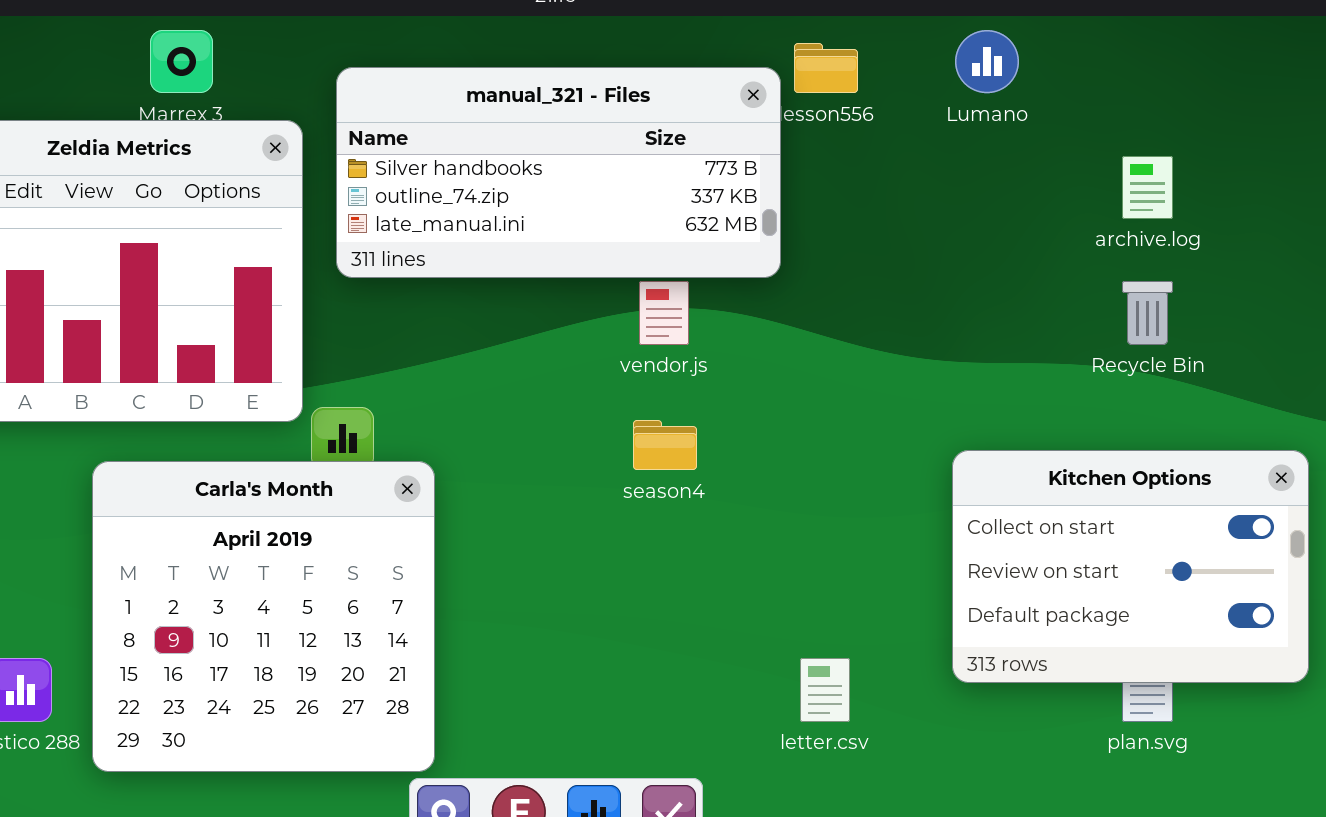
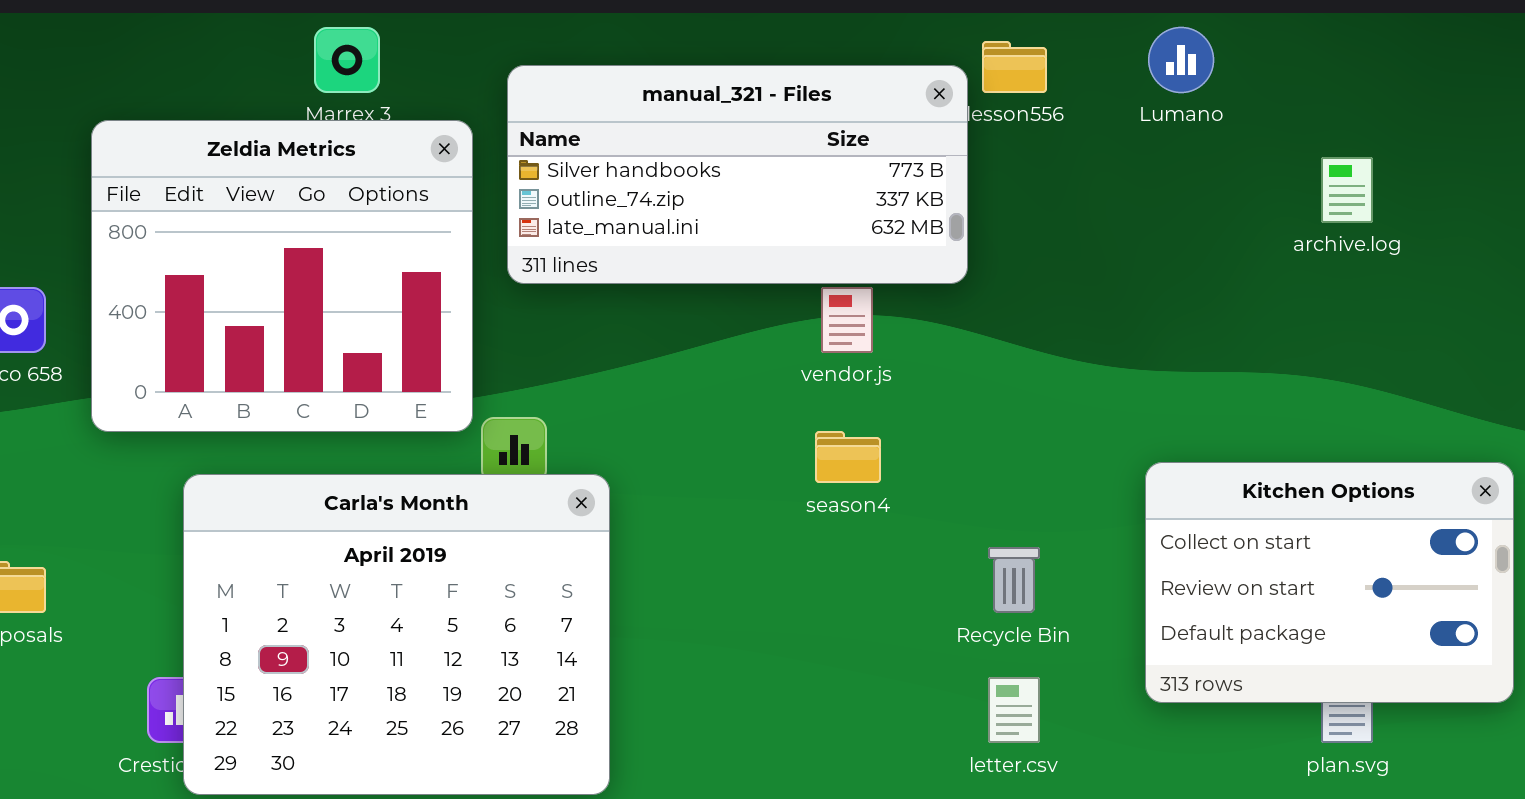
Recycle Bin: [1122,281,1173,345] -> [988,547,1040,613], moved
Carla's Month: [92,461,435,772] -> [183,474,610,795], resized

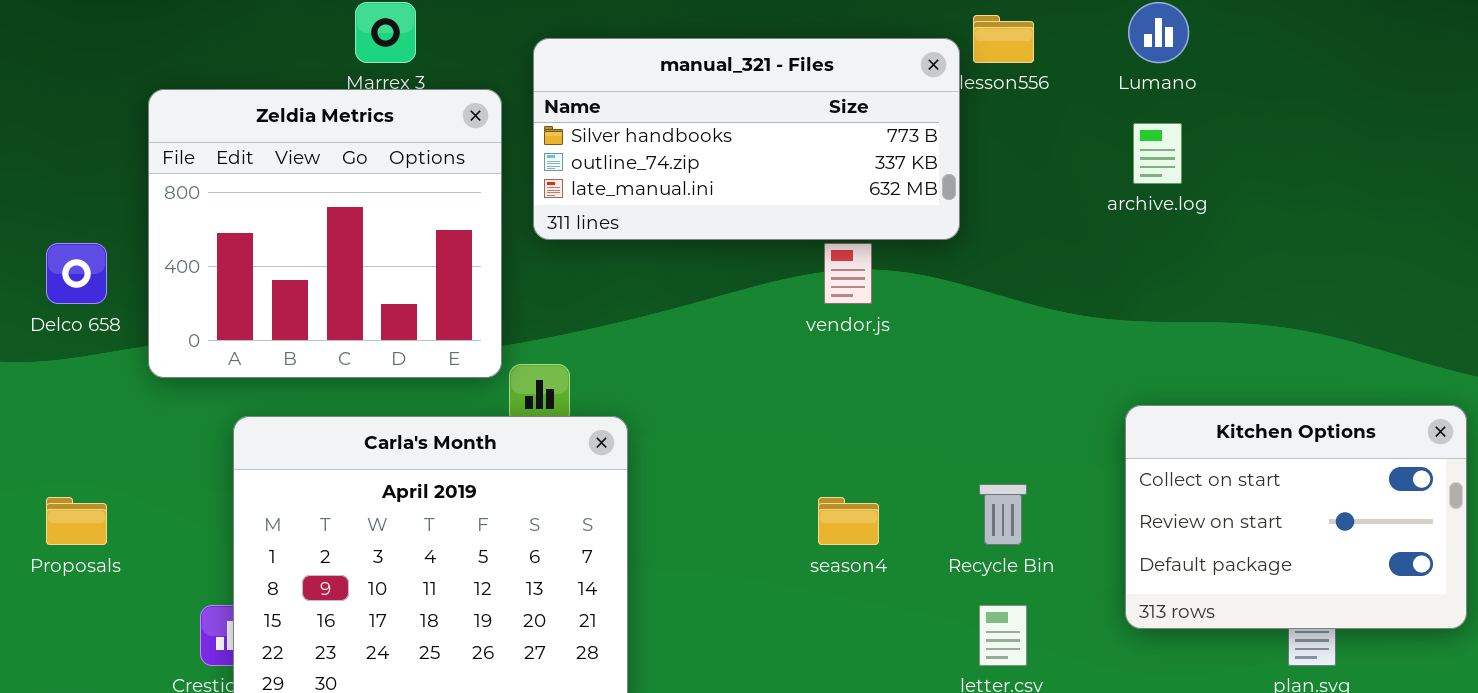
archive.log: [1321,157,1373,223] -> [1133,123,1182,184], moved
season4: [815,431,881,483] -> [818,497,879,545], moved

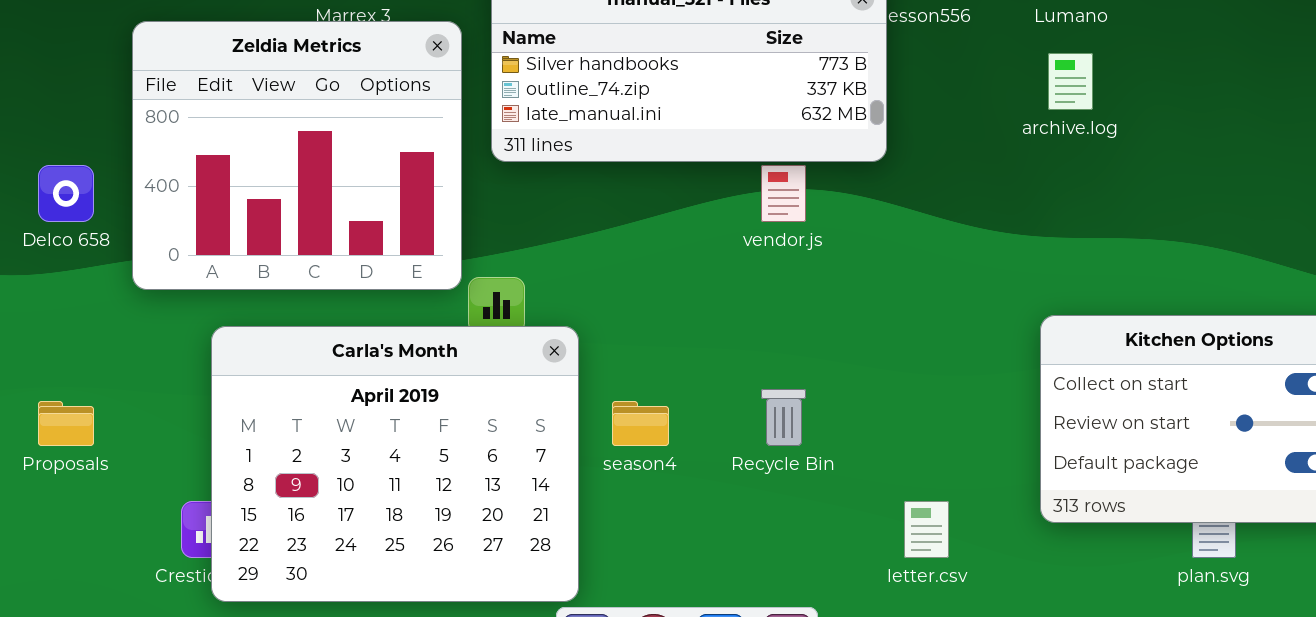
Recycle Bin: [979,484,1027,545] -> [761,389,806,446], moved
season4: [818,497,879,545] -> [612,401,669,446], moved

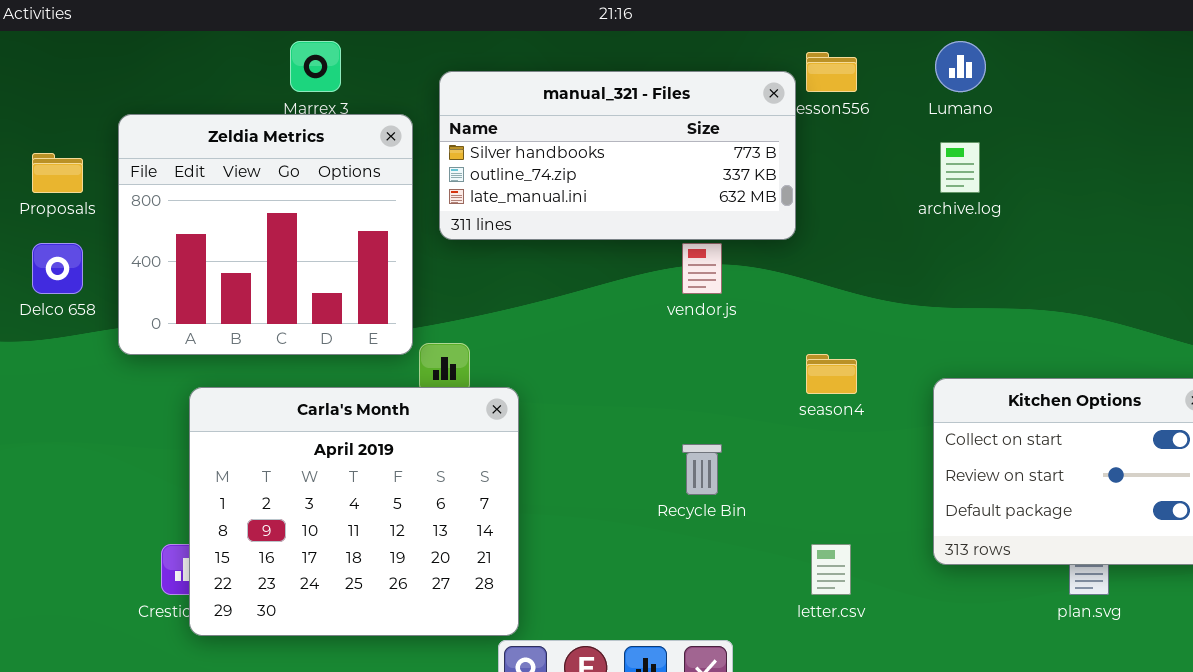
Proposals: [38,401,94,446] -> [32,153,83,193], moved
season4: [612,401,669,446] -> [806,354,857,394], moved

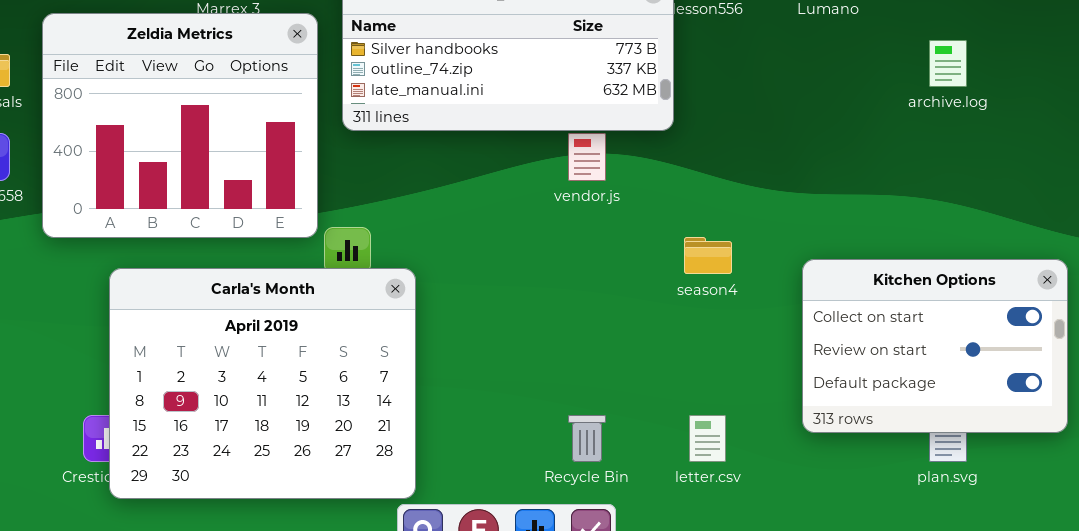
archive.log: [940,142,980,193] -> [929,40,967,87], moved
Recycle Bin: [682,444,722,495] -> [568,415,606,462], moved

